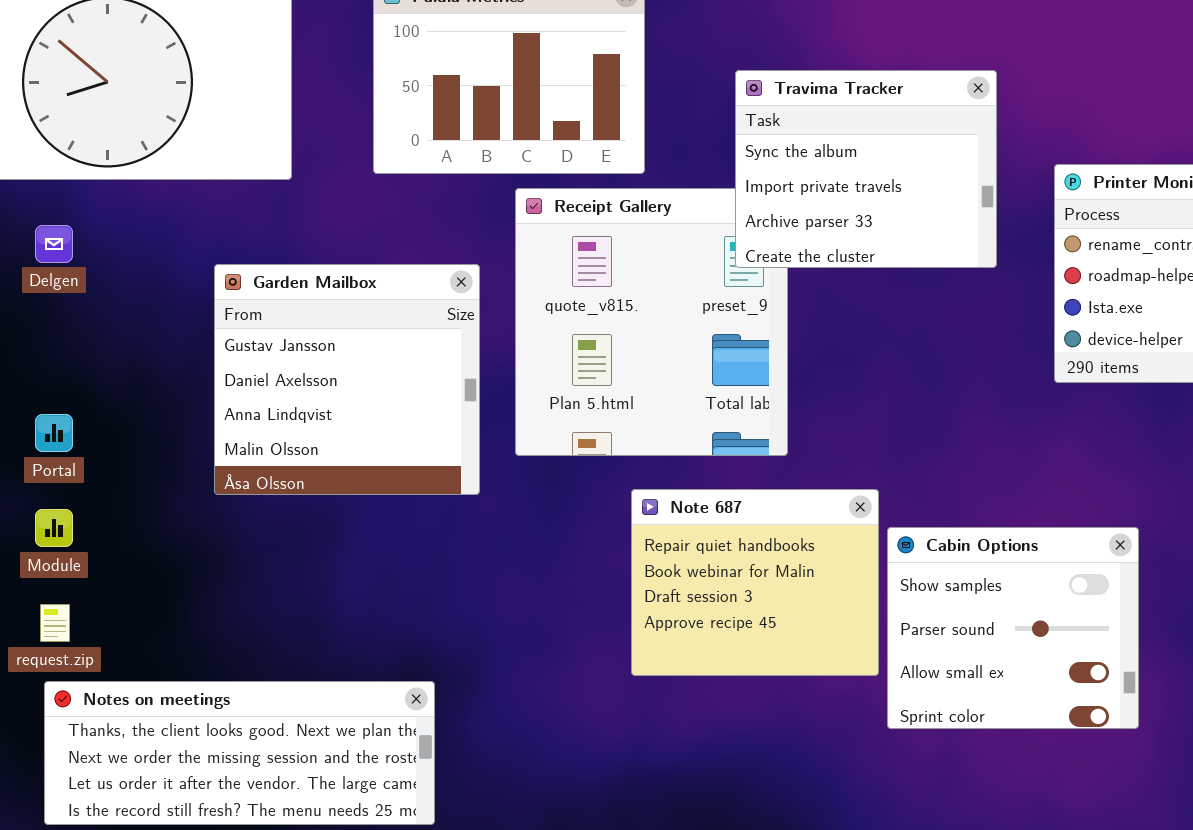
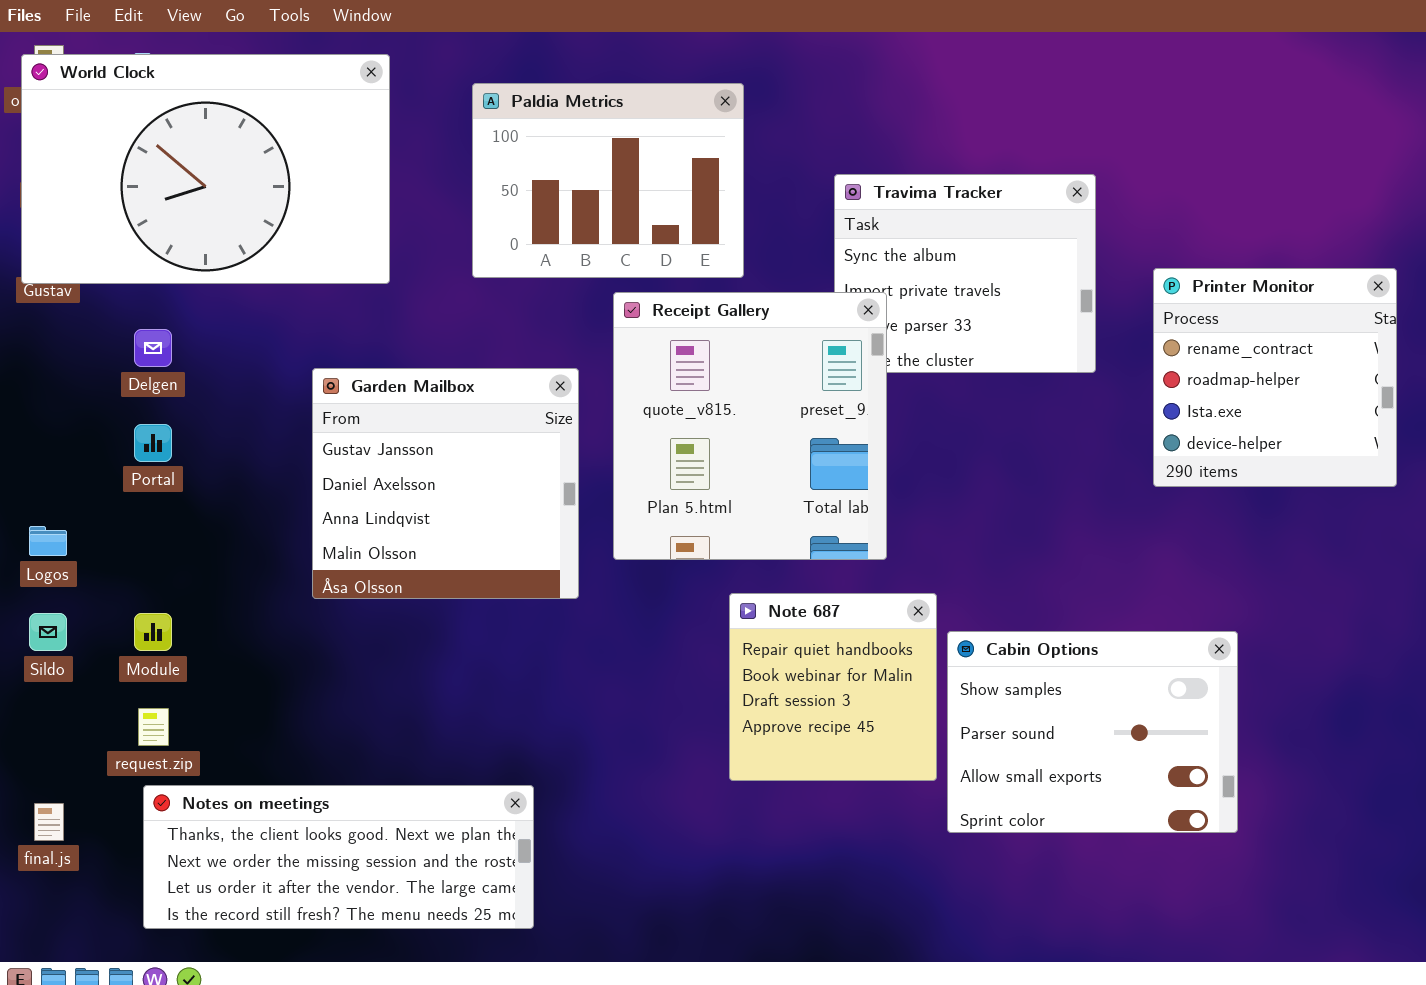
Receipt Gallery: [515,188,788,456] -> [613,292,887,560], raised
Portal: [35,414,73,452] -> [134,424,172,462], moved
Note 687: [631,489,879,676] -> [729,593,937,781], resized
Cabin Options: [887,527,1139,729] -> [947,631,1238,833], resized

